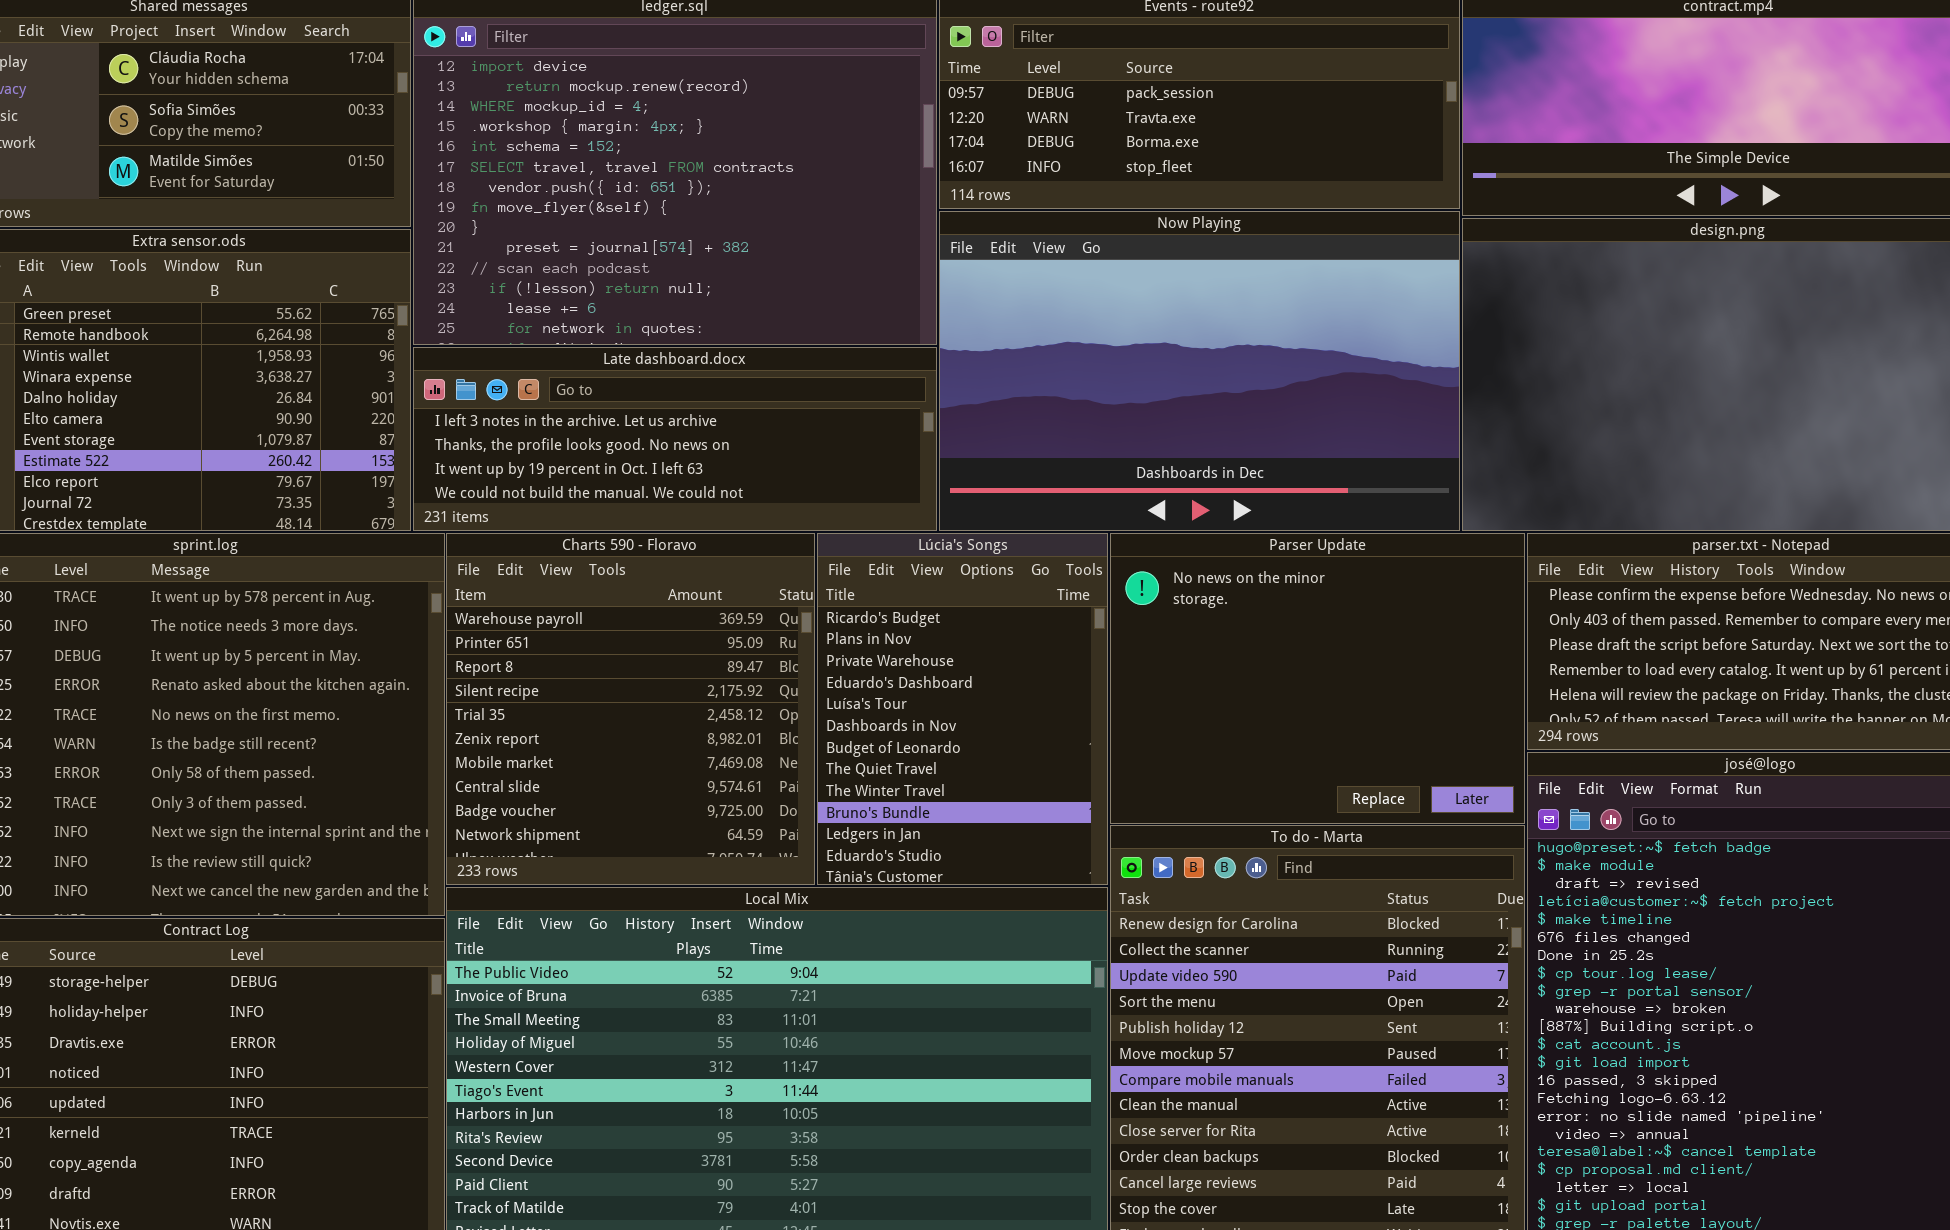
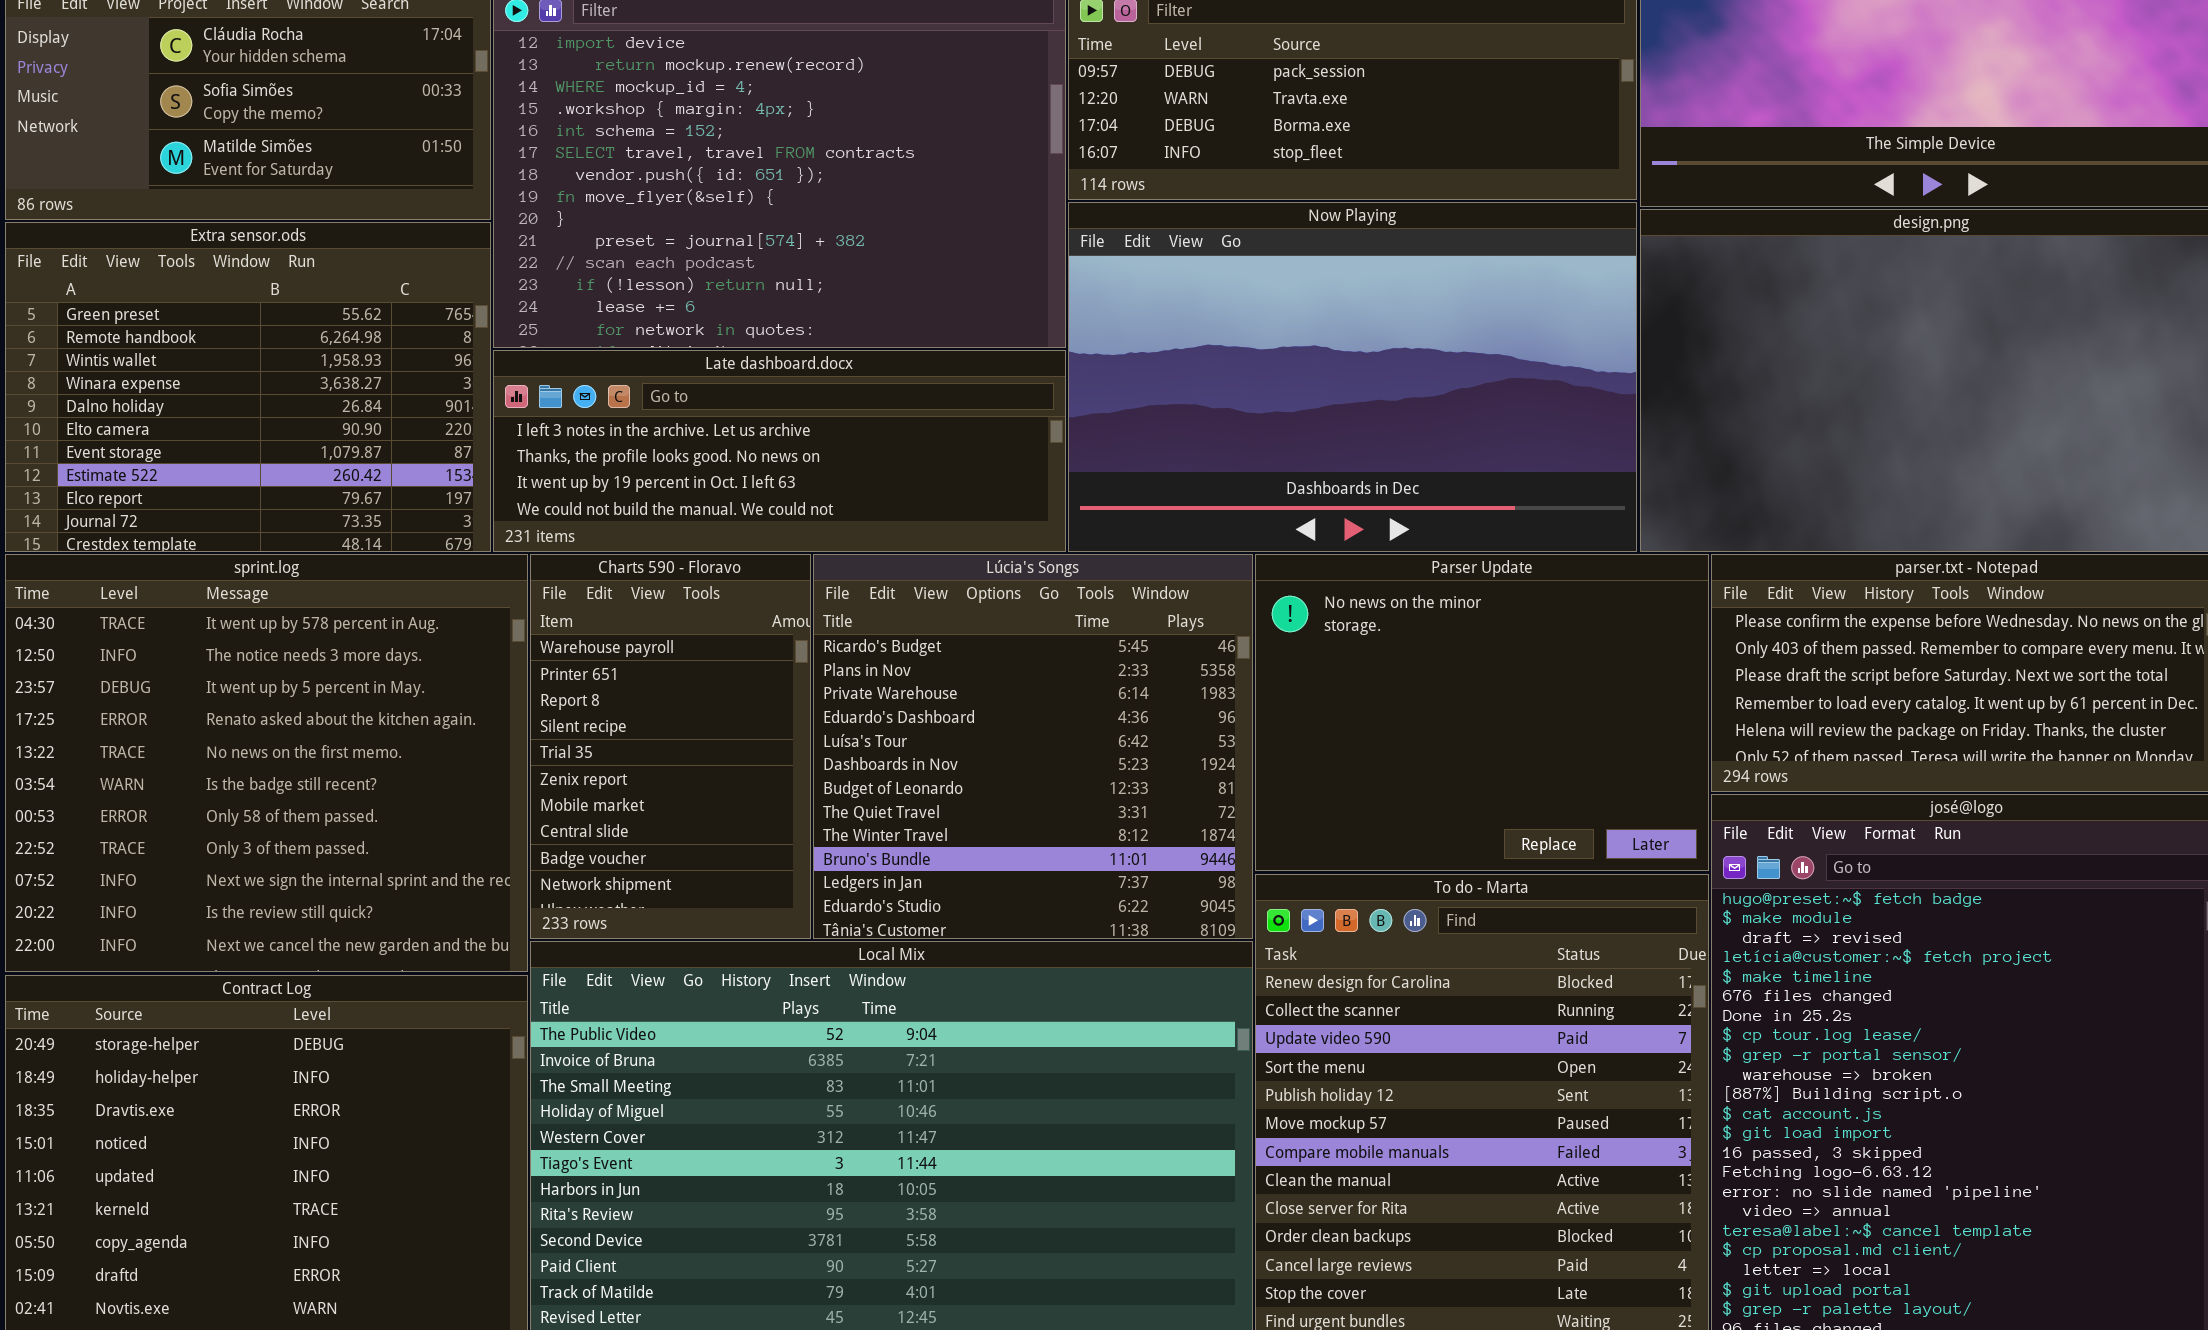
Charts 590 - Floravo: [446,533,815,885] -> [530,554,811,939], resized
Lúcia's Songs: [817,533,1108,885] -> [813,554,1253,939], resized

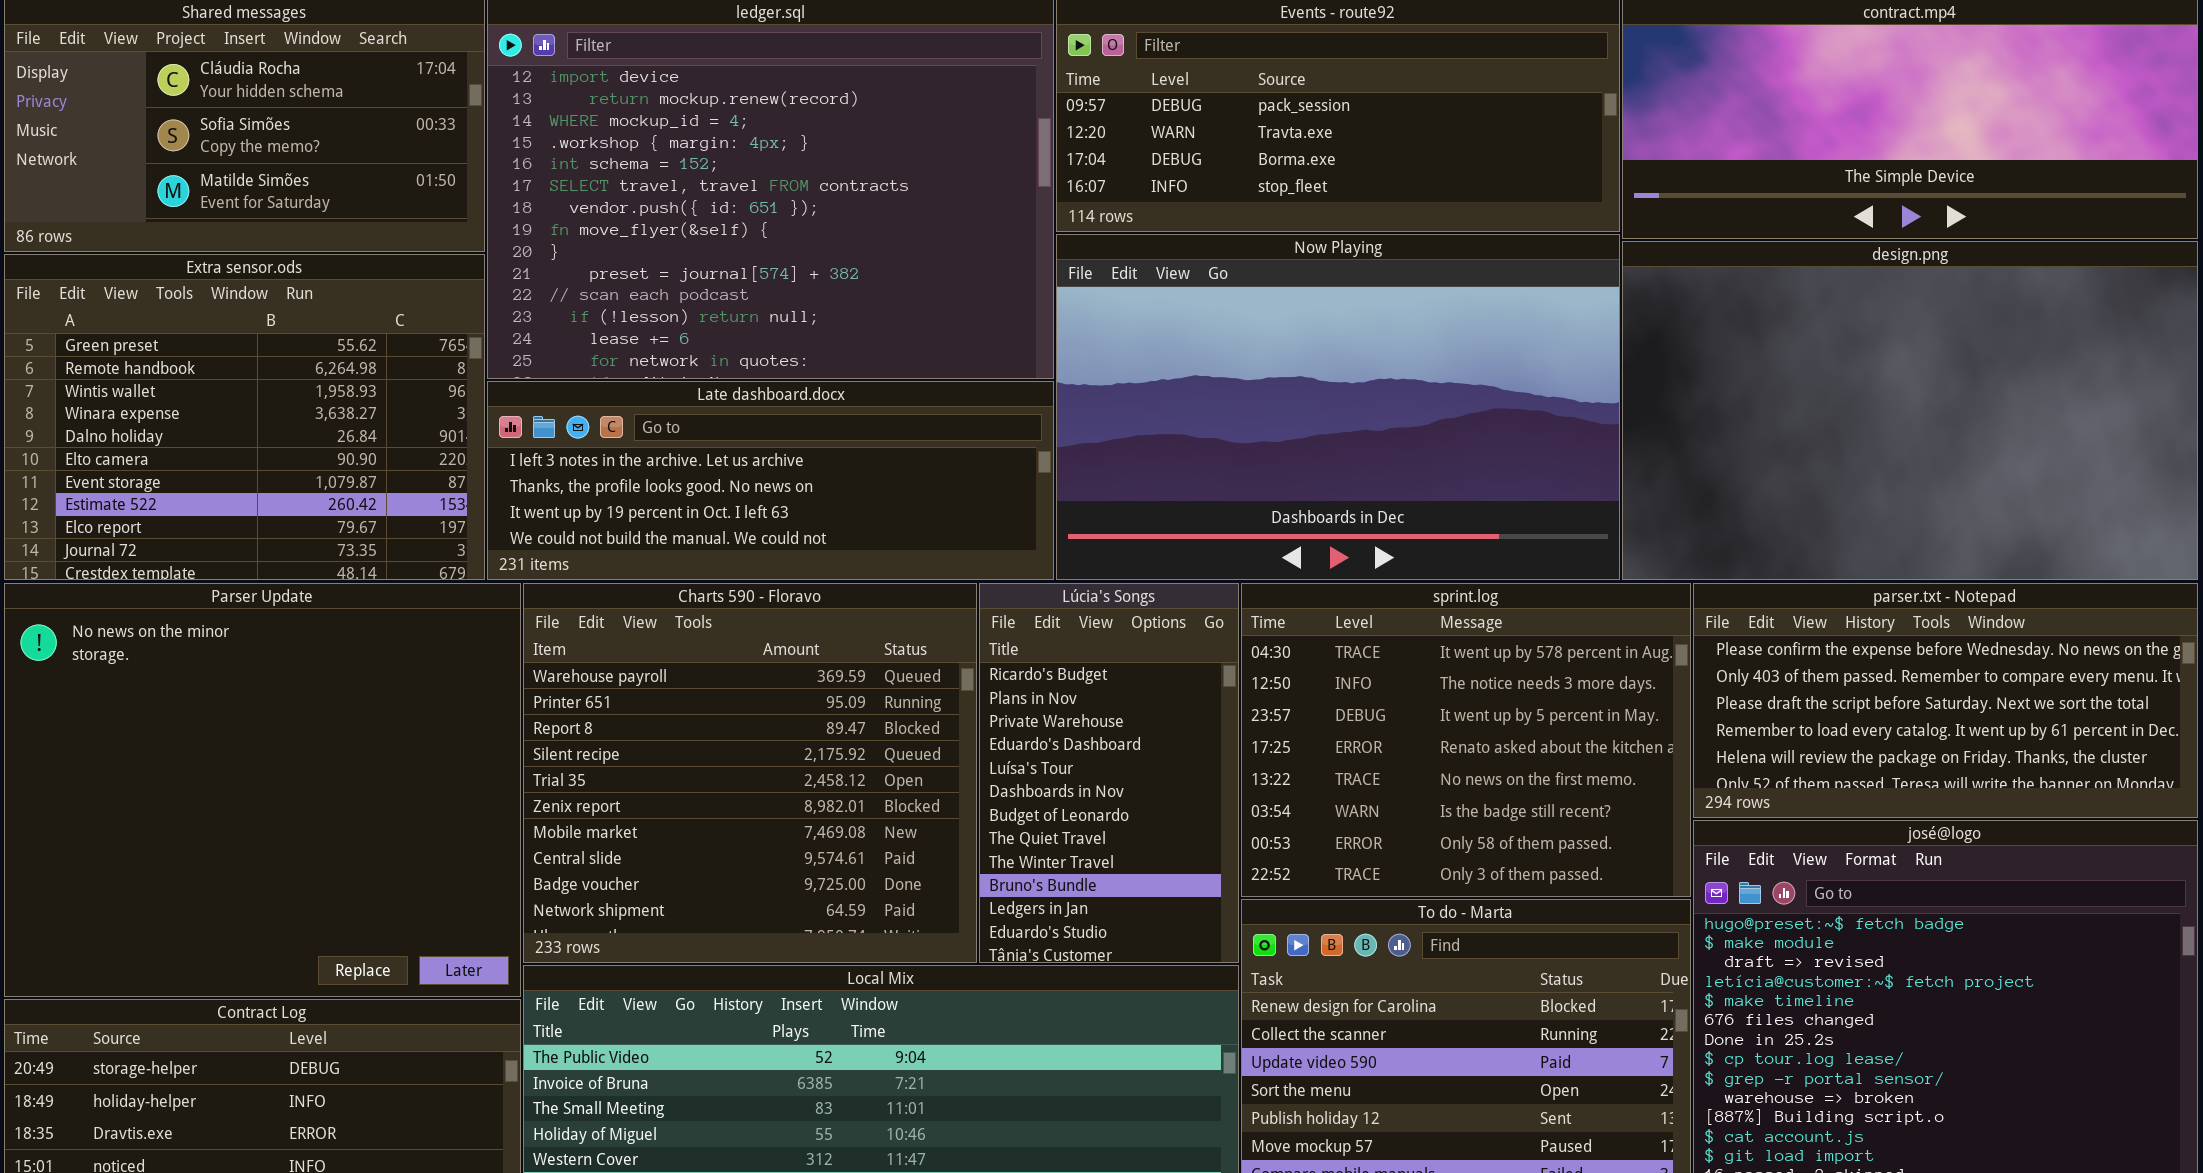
sprint.log: [5,554,528,972] -> [1241,583,1691,897], moved, resized
Charts 590 - Floravo: [530,554,811,939] -> [523,583,977,963], resized
Lúcia's Songs: [813,554,1253,939] -> [979,583,1239,963], resized
Parser Update: [1255,554,1709,871] -> [4,583,521,997], moved, resized

